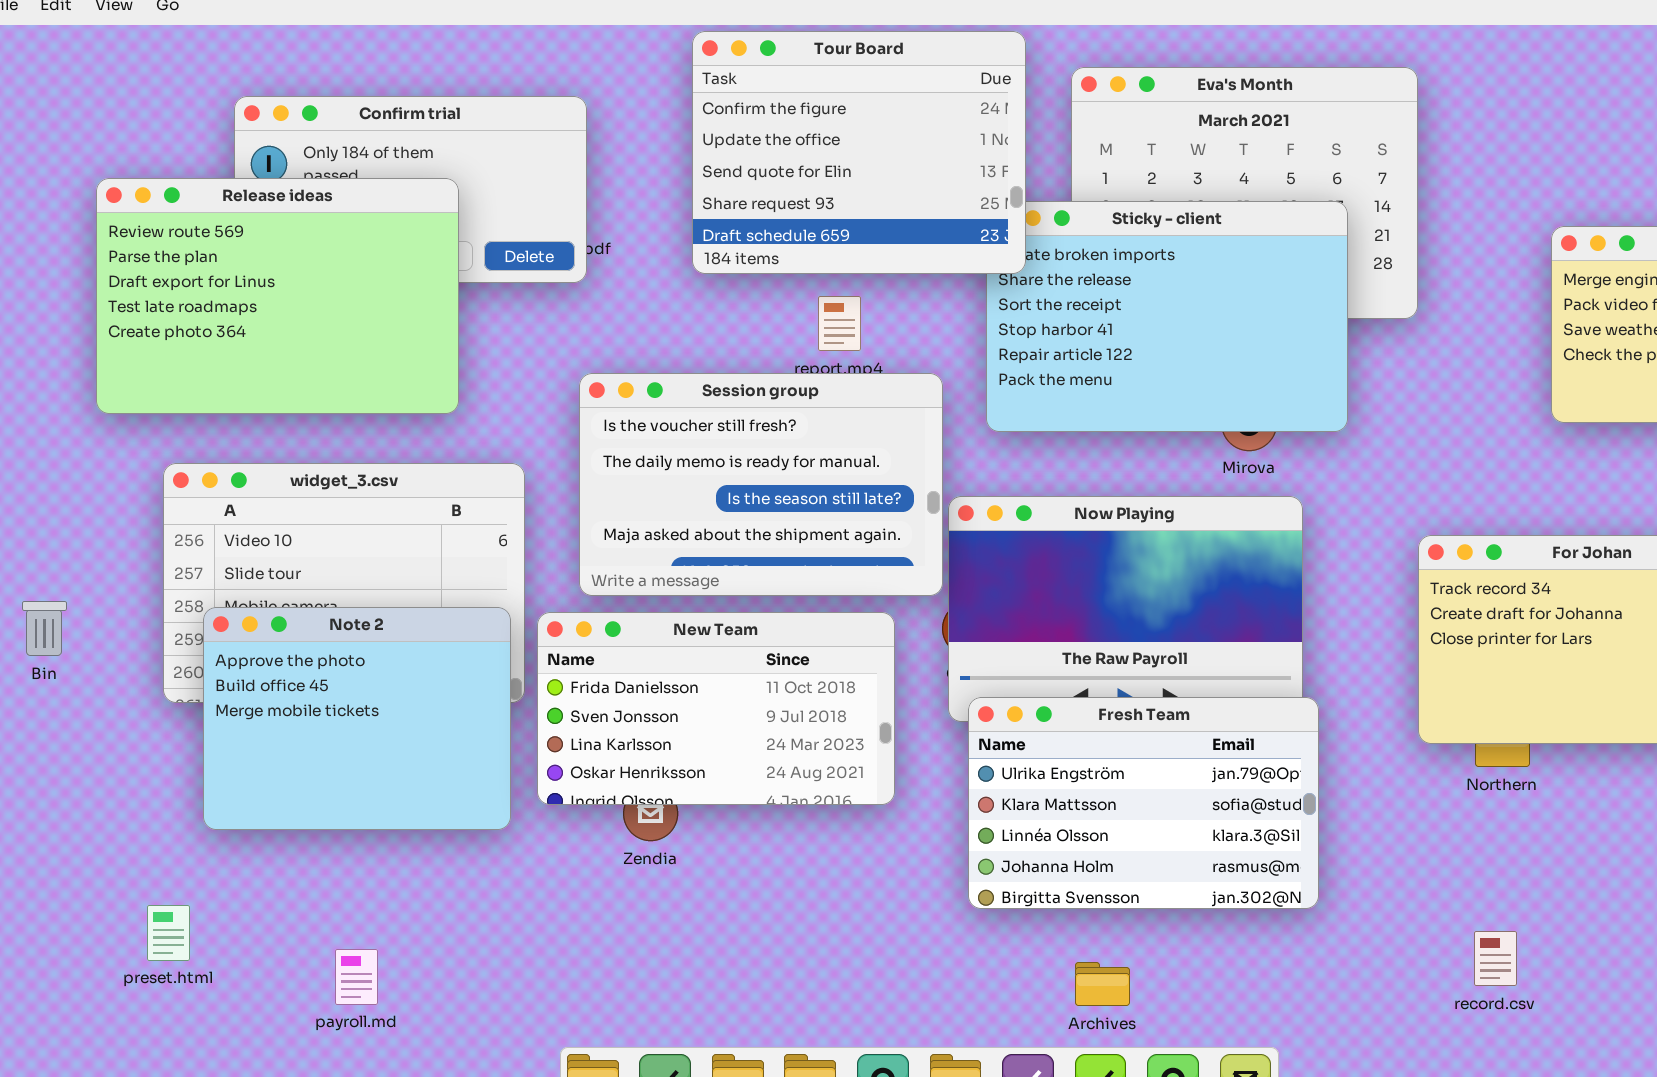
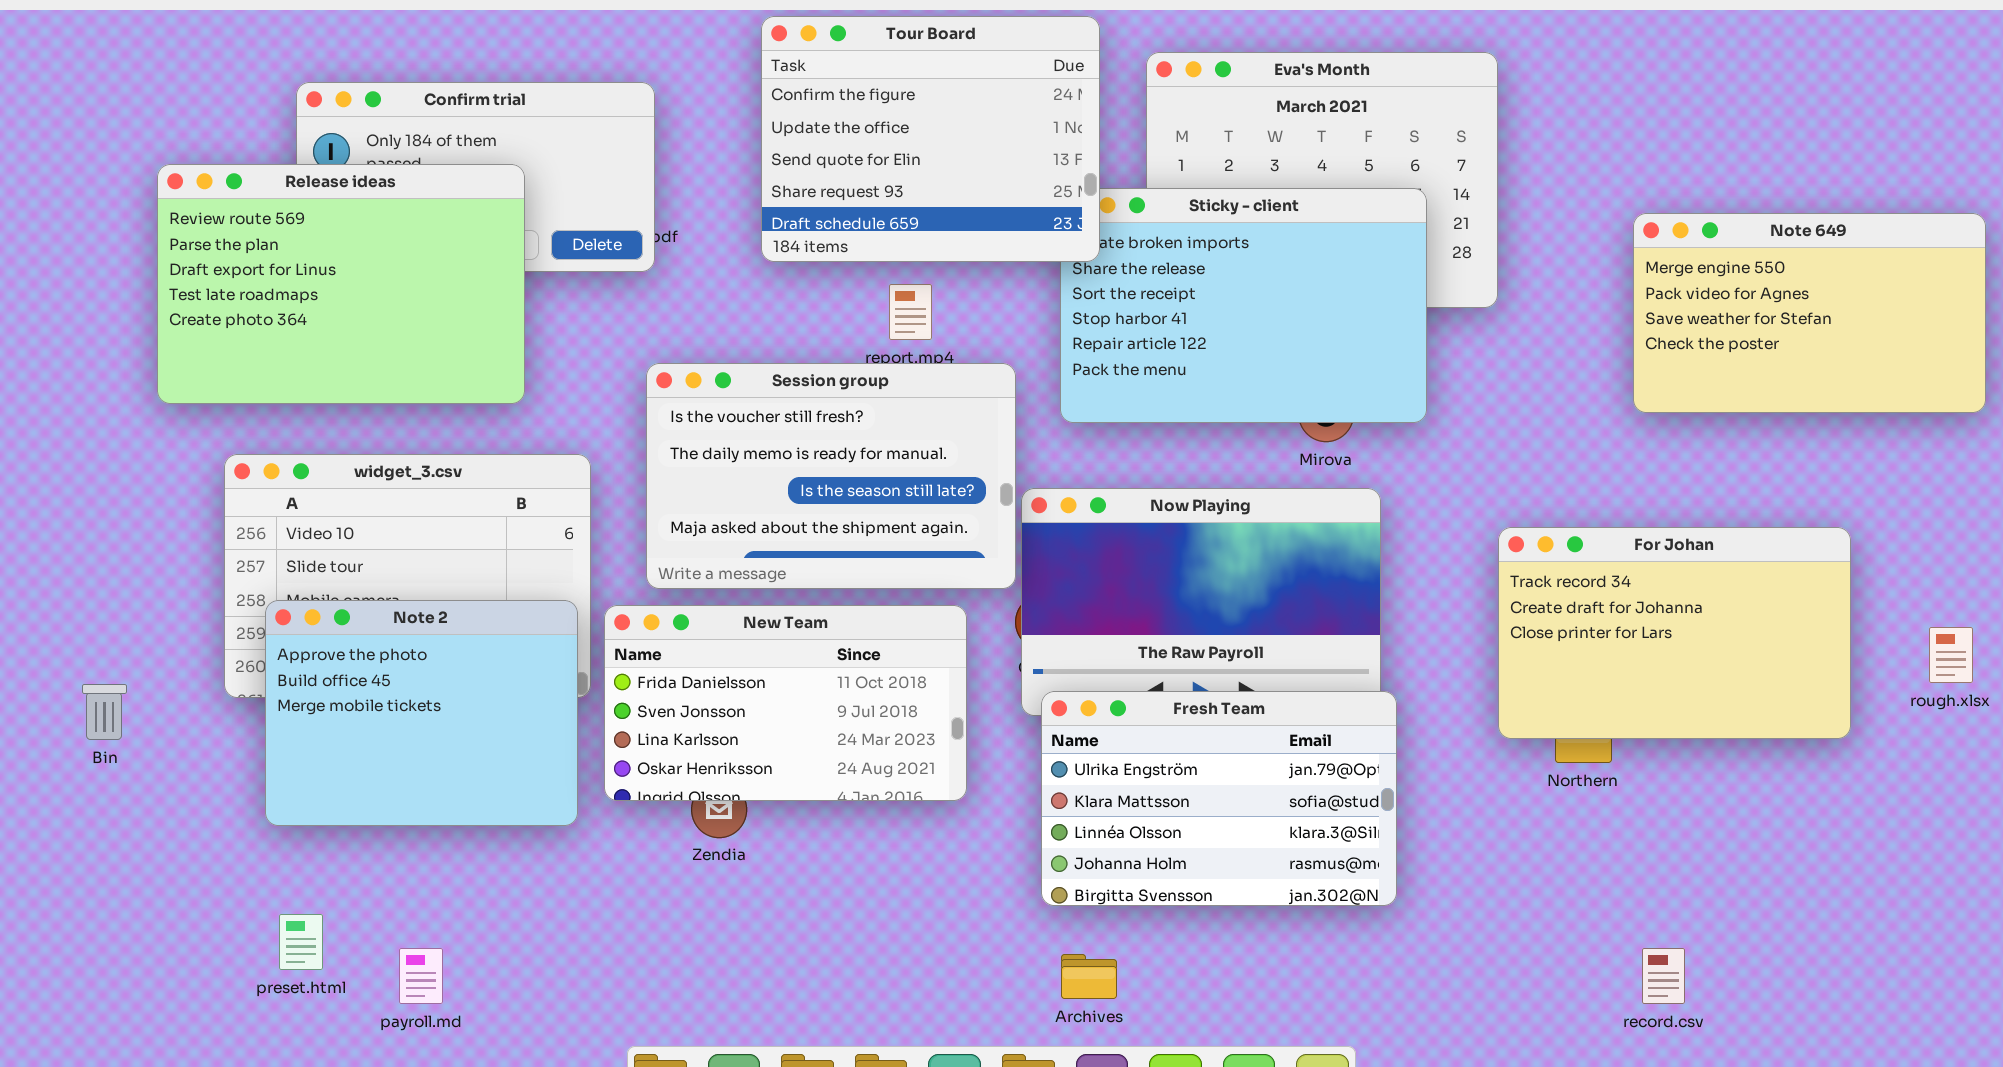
Bin: [22,601,67,656] -> [82,684,127,740], moved
preset.html: [147,905,190,961] -> [279,914,323,970], moved
record.csv: [1474,931,1517,986] -> [1642,948,1685,1004], moved
Archives: [1075,962,1130,1006] -> [1061,954,1117,999], moved

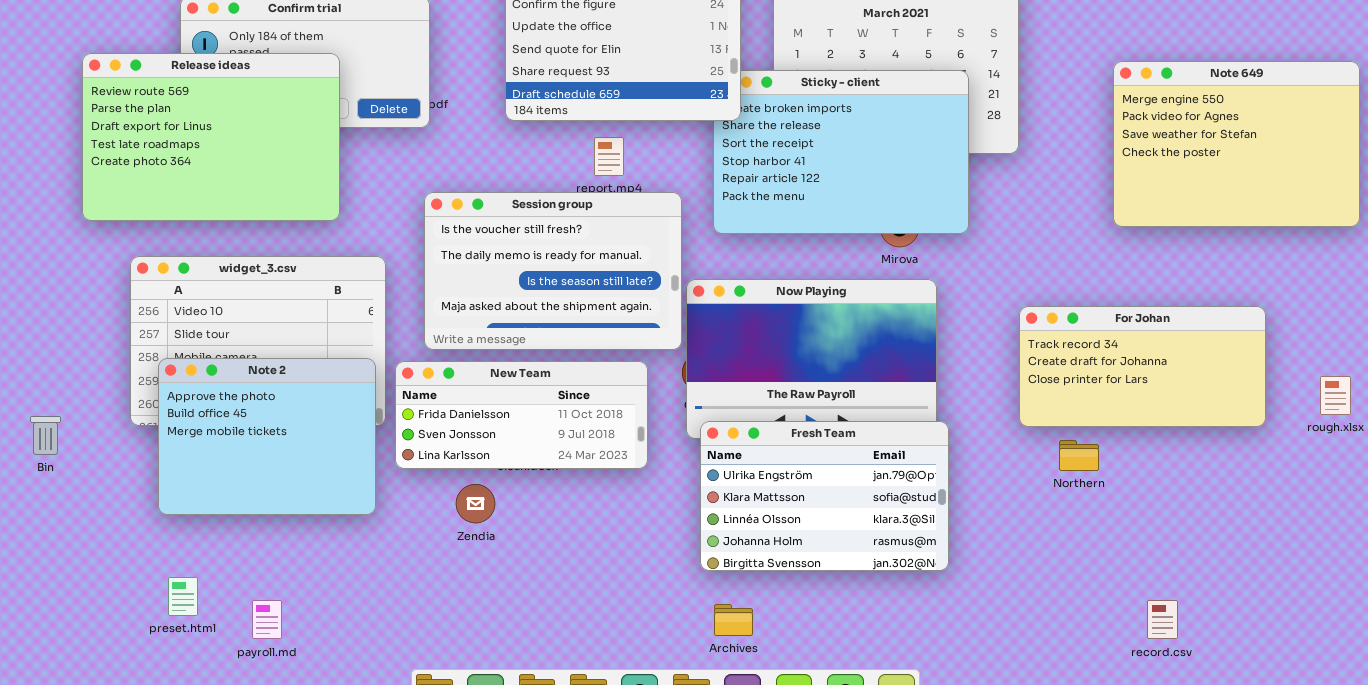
Note 649: [1633,213,1986,413] -> [1113,61,1360,227], resized
For Johan: [1498,527,1851,739] -> [1019,306,1266,427], resized
New Team: [604,605,967,801] -> [395,361,648,469], resized
record.csv: [1642,948,1685,1004] -> [1147,600,1178,639], moved

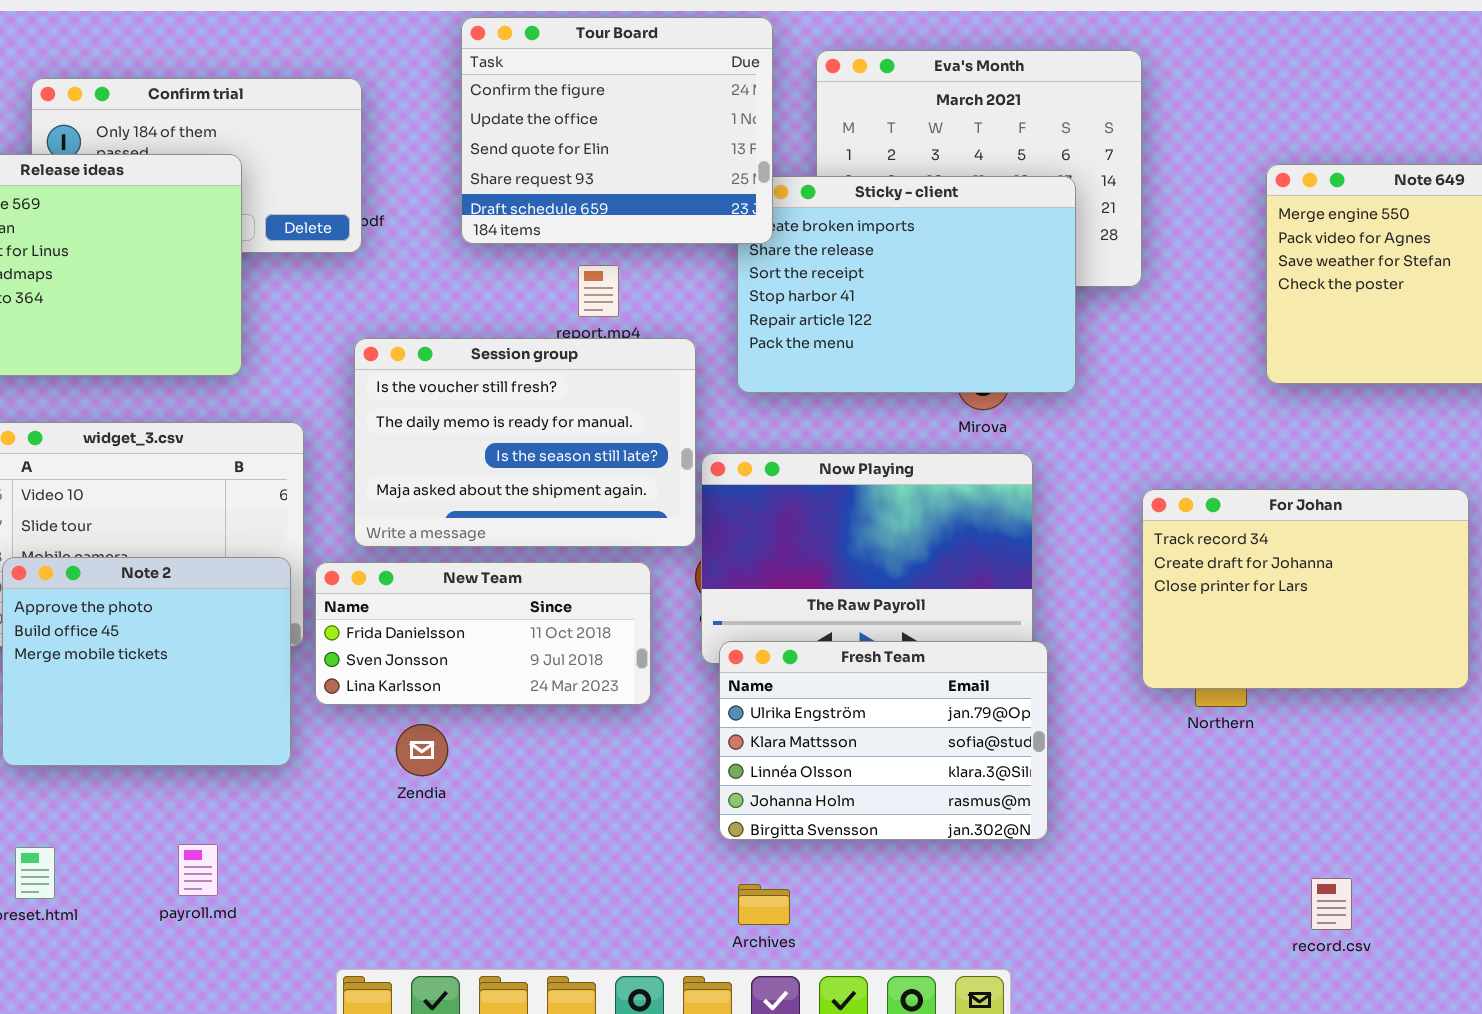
For Johan: [1019,306,1266,427] -> [1142,489,1469,689], resized
payroll.md: [252,600,282,639] -> [178,844,218,896], moved

